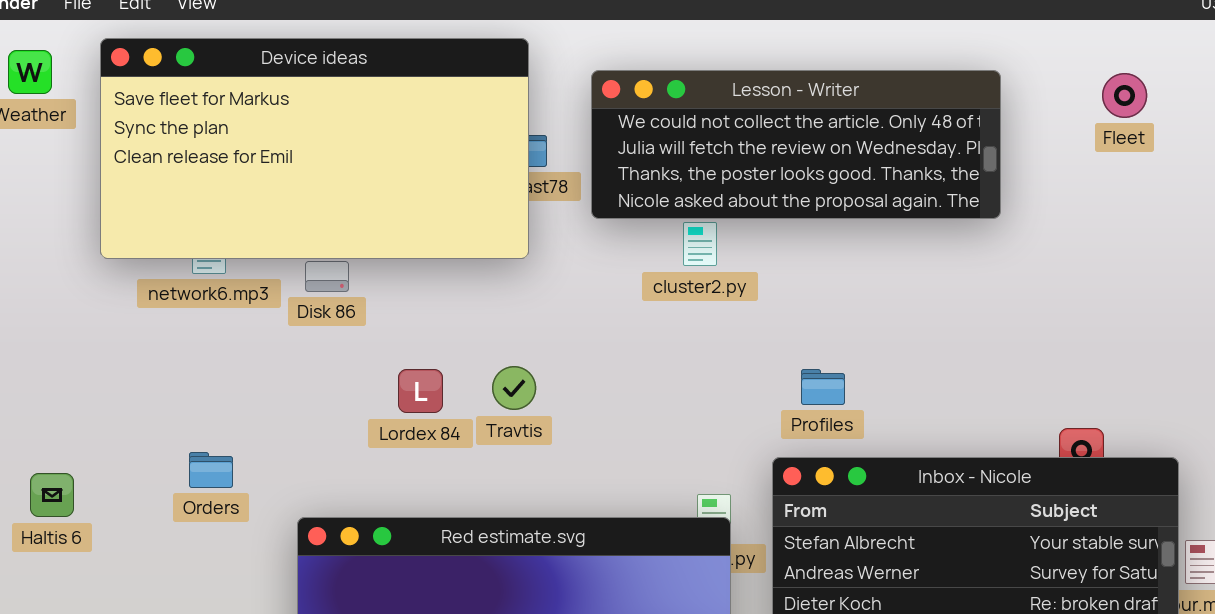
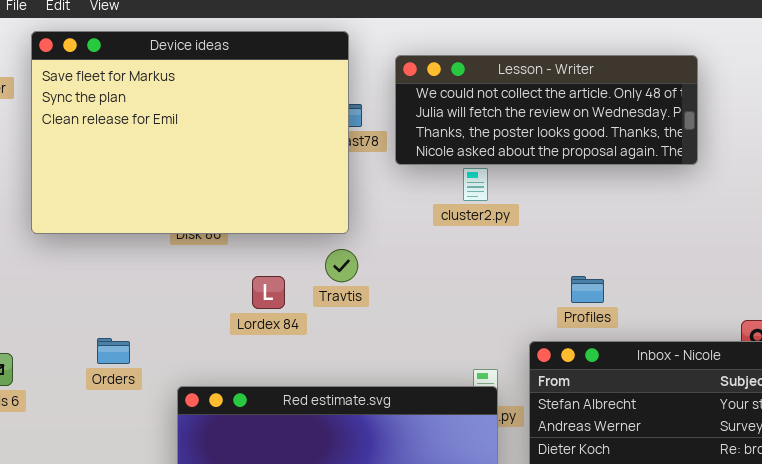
Device ideas: [100,38,529,259] -> [31,31,349,234], resized
Travtis: [492,366,536,410] -> [325,249,358,282], moved
Profiles: [801,369,845,405] -> [571,276,604,303], moved

